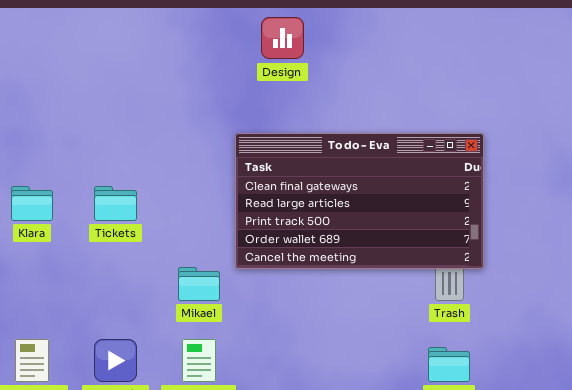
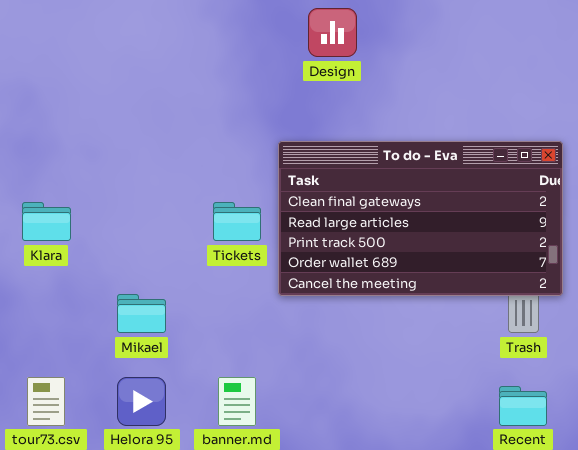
Tickets: [94,186,137,221] -> [213,202,261,241], moved
Mikael: [178,267,220,301] -> [117,294,166,333], moved

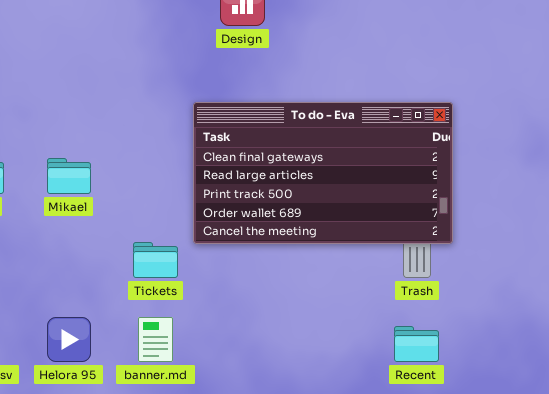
Tickets: [213,202,261,241] -> [133,242,178,278], moved
Mikael: [117,294,166,333] -> [47,158,91,194], moved

